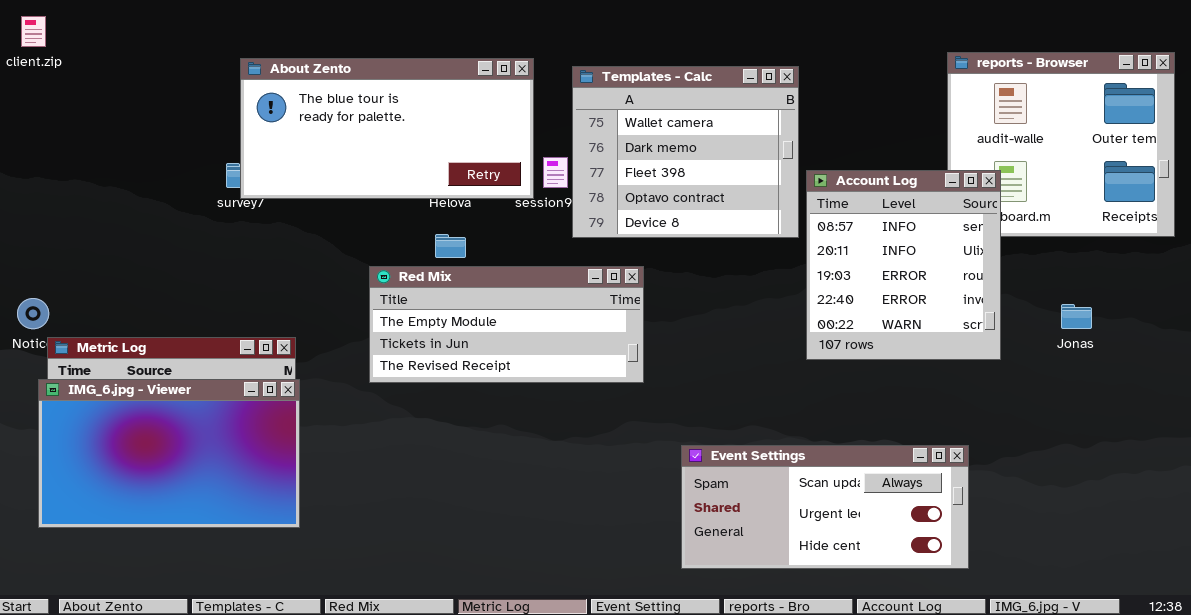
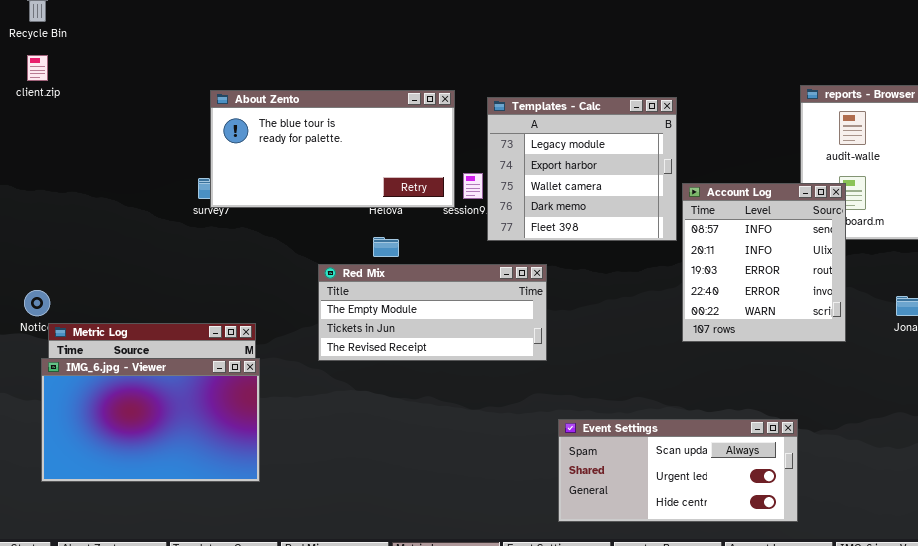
Templates - Calc: [572,66,799,238] -> [487,97,677,241], scrolled up 2 rows
Event Settings: [681,445,969,569] -> [558,419,798,522], moved

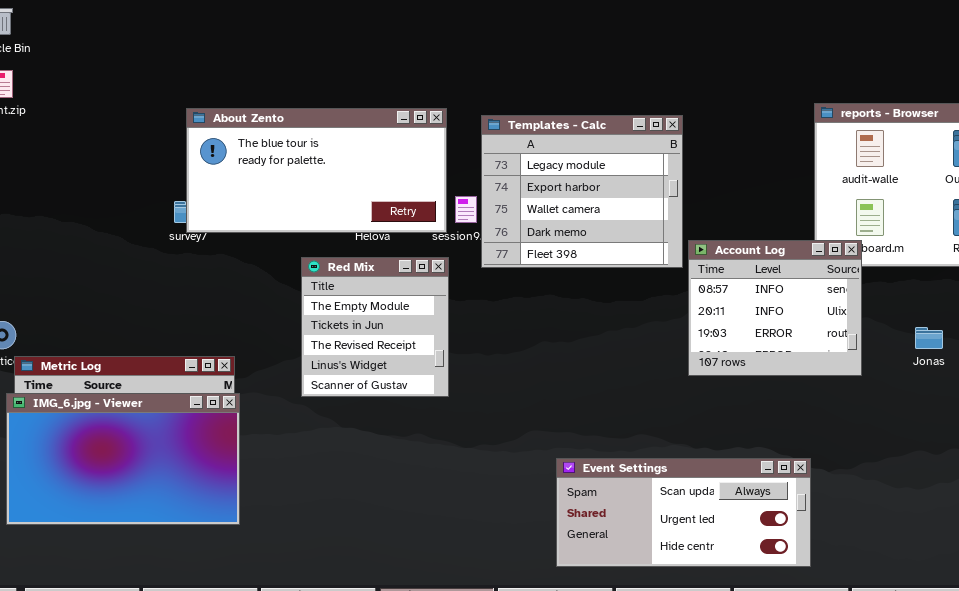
Account Log: [682,183,846,342] -> [688,240,862,376], resized
Red Mix: [318,264,547,361] -> [301,257,449,397], resized

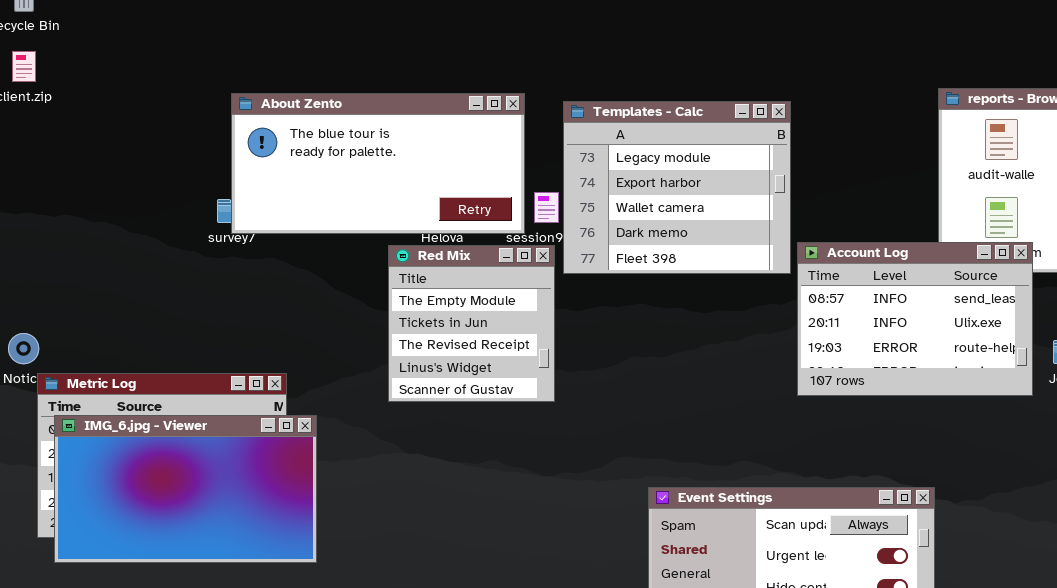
Account Log: [688,240,862,376] -> [797,242,1033,396], resized
Red Mix: [301,257,449,397] -> [388,245,555,402], moved
IMG_6.jpg - Viewer: [6,393,240,525] -> [54,415,317,563], moved

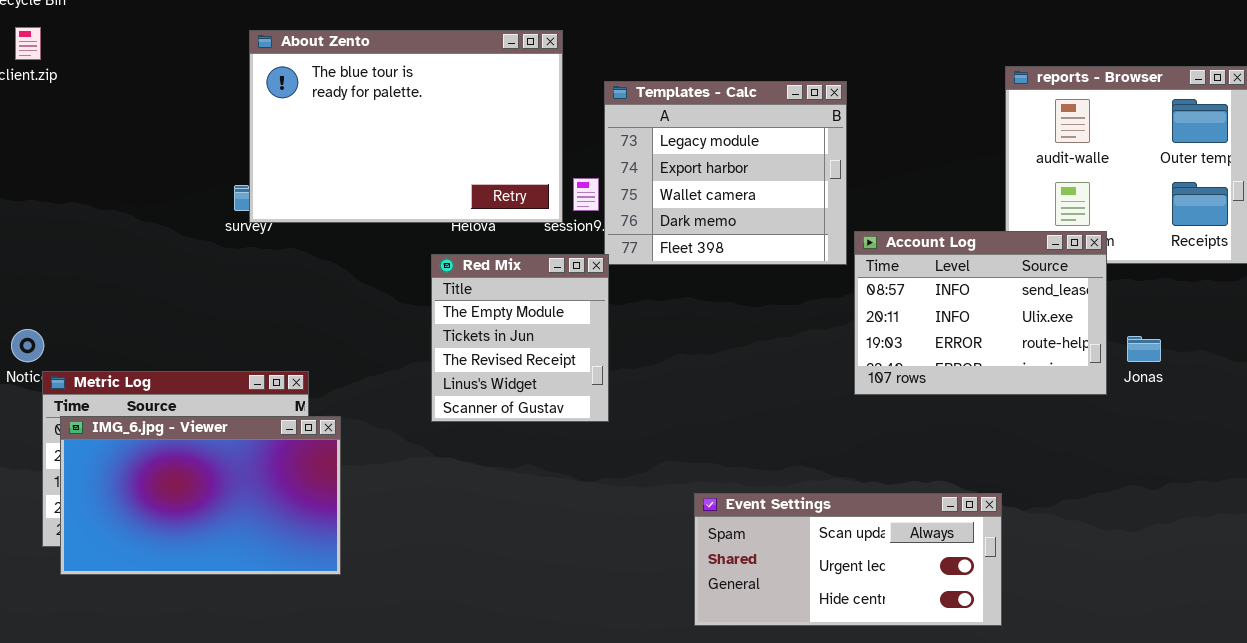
About Zento: [231,93,525,234] -> [249,30,563,223], resized
Red Mix: [388,245,555,402] -> [431,254,609,422], moved

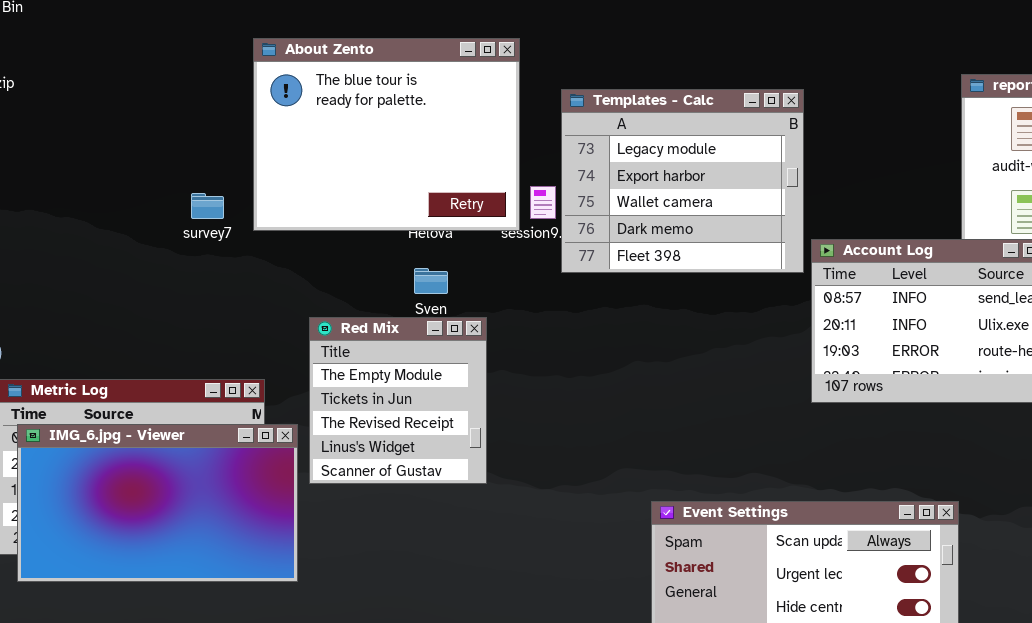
About Zento: [249,30,563,223] -> [253,38,520,231], resized
Red Mix: [431,254,609,422] -> [309,317,487,484], moved

